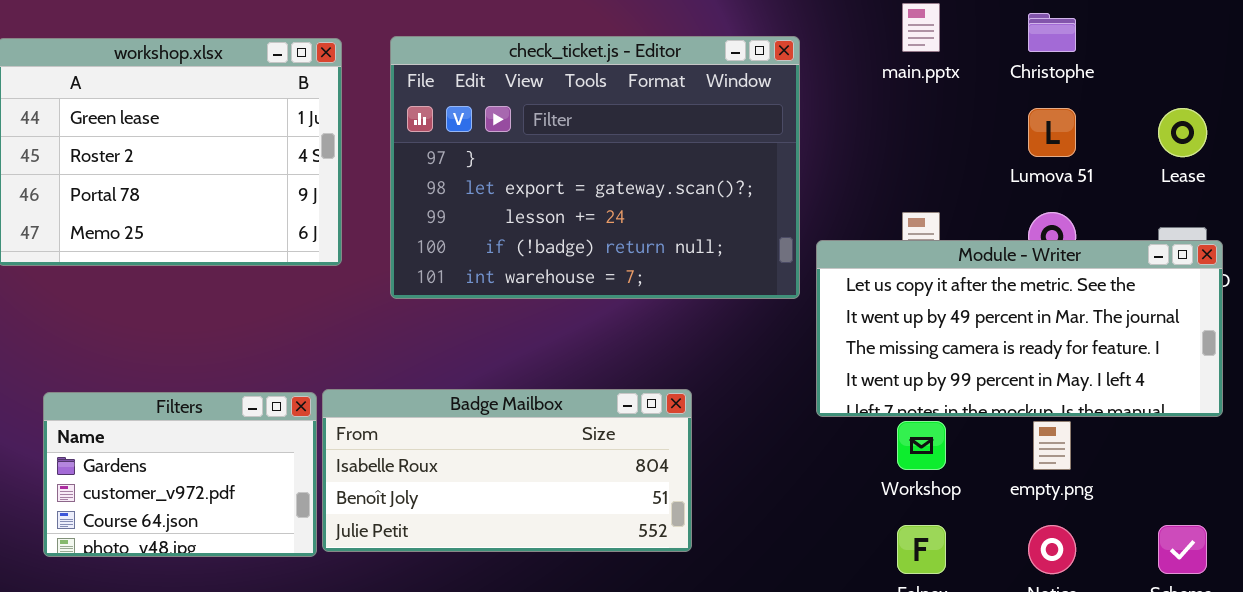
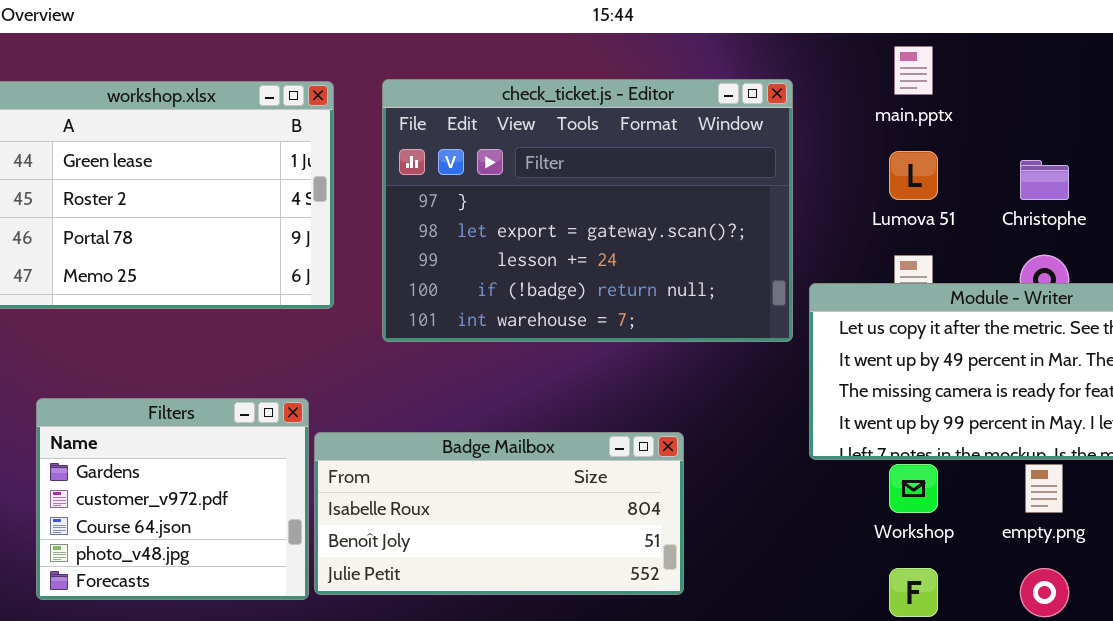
Christophe: [1028,13,1076,52] -> [1020,160,1069,200], moved
Lumova 51: [1028,108,1076,157] -> [889,151,938,200], moved
Filters: [43,392,317,557] -> [36,398,309,600], resized

